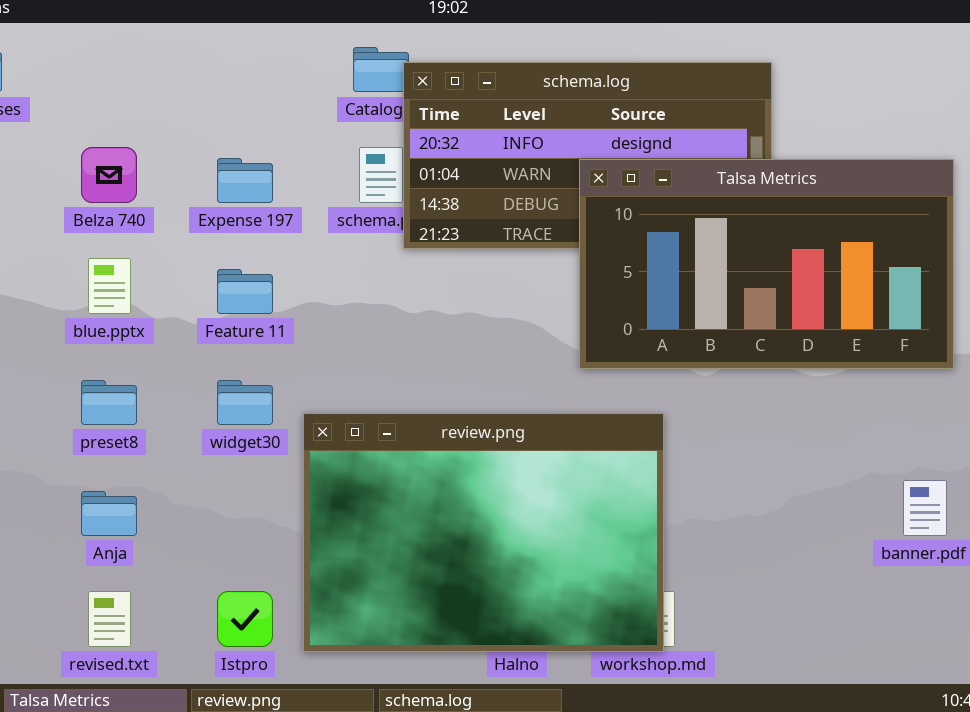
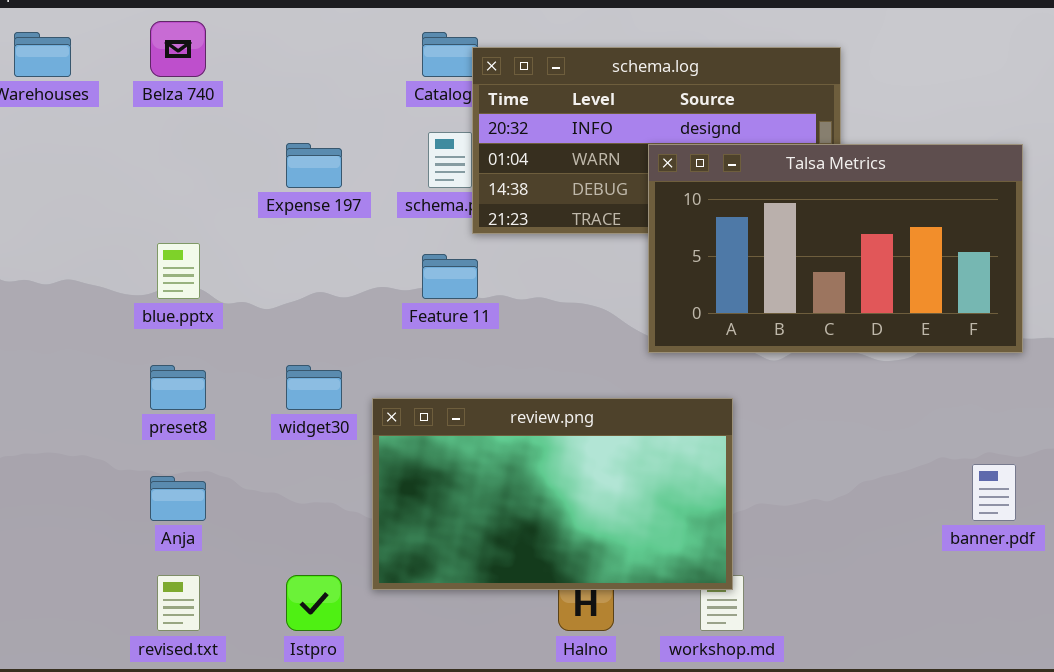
Belza 740: [81,147,137,203] -> [150,21,206,77], moved
Feature 11: [217,269,273,314] -> [422,254,478,299], moved
review.png: [303,413,664,652] -> [372,398,733,590], resized

